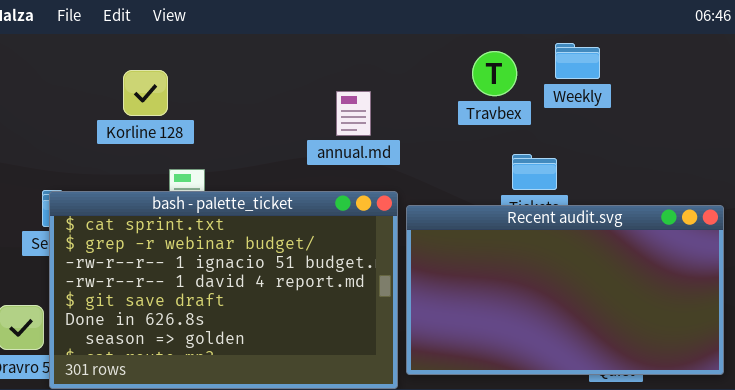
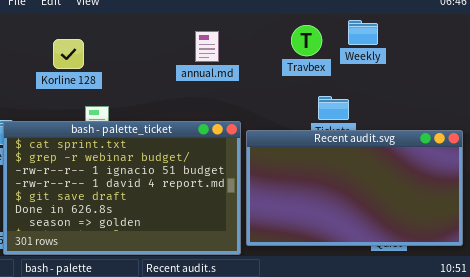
annual.md: [336,91,371,136] -> [195,31,219,62], moved

